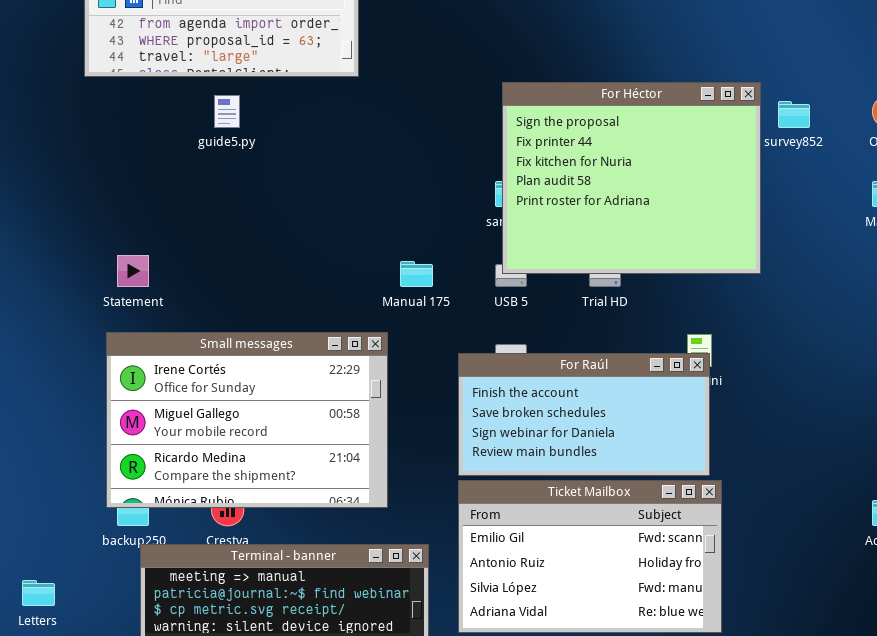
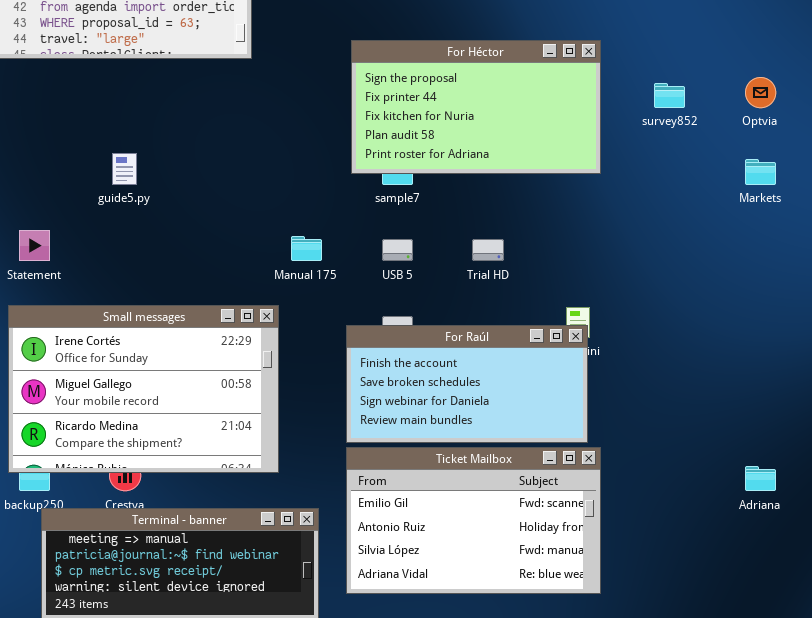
For Héctor: [502,82,761,274] -> [351,40,601,174], moved, resized
guide5.py: [214,95,240,128] -> [112,153,137,185], moved

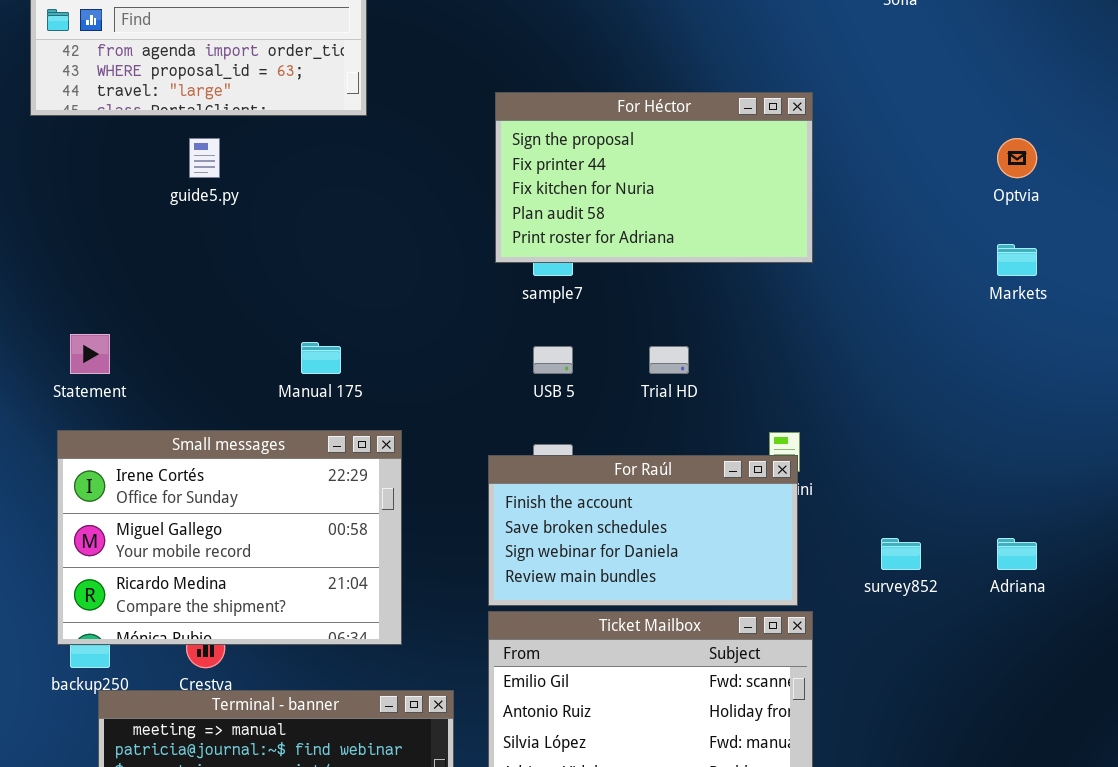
survey852: [654,83,685,108] -> [881,538,921,570], moved
guide5.py: [112,153,137,185] -> [189,138,220,178], moved
Manual 175: [291,236,322,261] -> [301,342,341,374], moved
Adriana: [745,466,776,491] -> [997,538,1037,570], moved

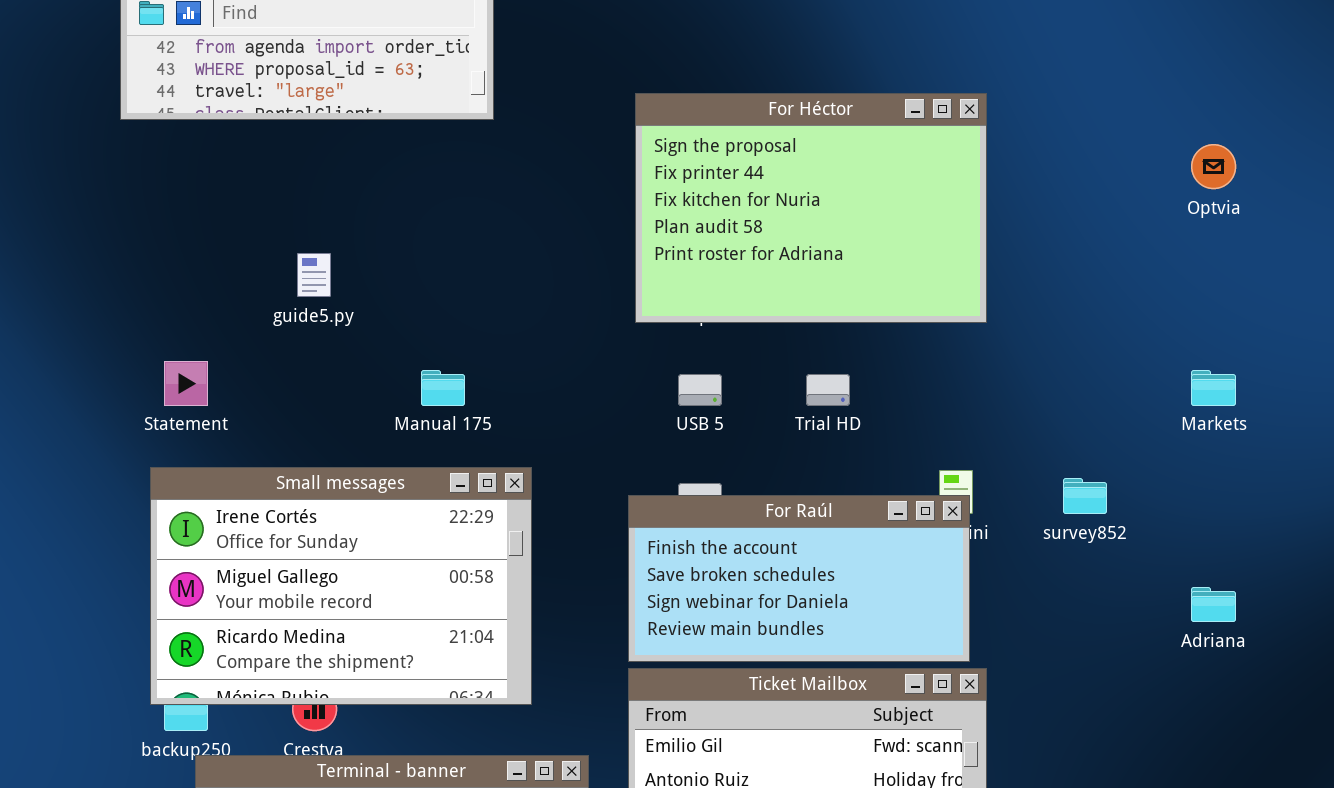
For Héctor: [495,92,813,263] -> [635,93,987,323], resized
guide5.py: [189,138,220,178] -> [297,253,331,297], moved
Markets: [997,244,1037,276] -> [1191,370,1236,406], moved
survey852: [881,538,921,570] -> [1063,478,1107,514], moved

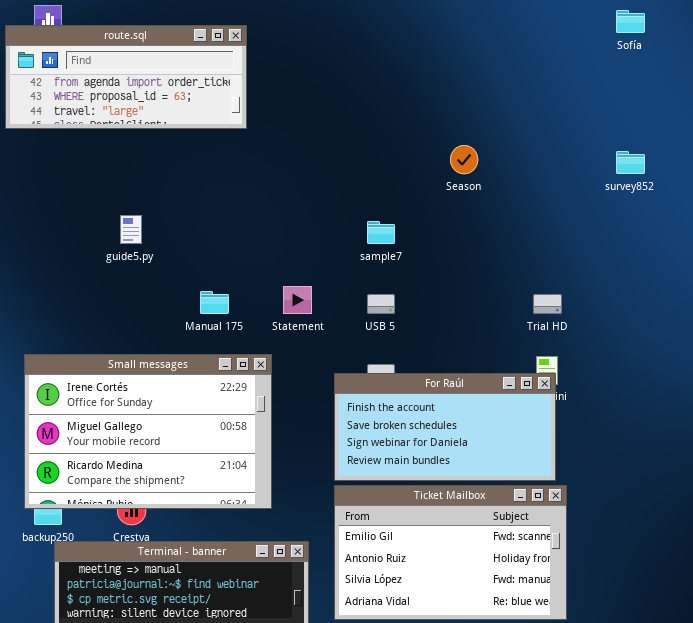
For Héctor: [635,93,987,323] -> none, closed
Statement: [164,361,208,406] -> [283,286,312,314], moved
Trial HD: [806,374,850,406] -> [533,294,562,314], moved
survey852: [1063,478,1107,514] -> [616,151,645,174], moved

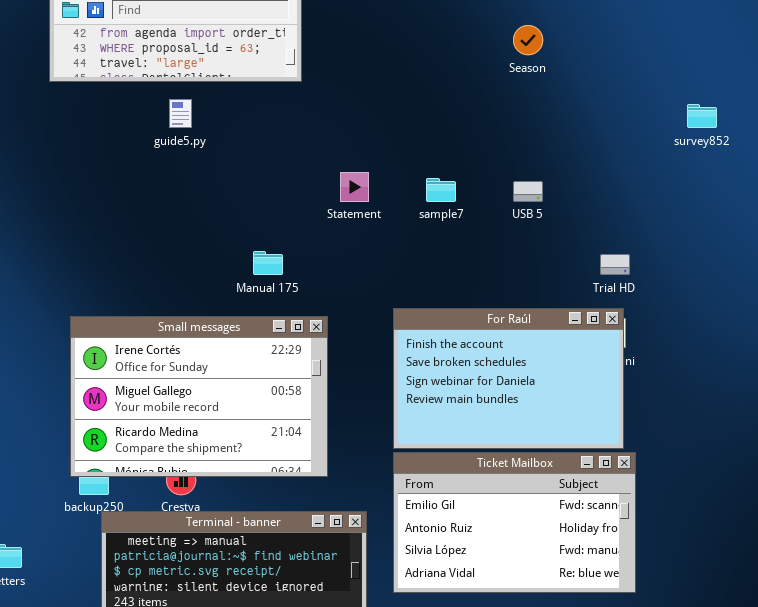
Season: [450,145,478,174] -> [513,25,543,55], moved
guide5.py: [120,215,142,244] -> [169,99,192,128], moved
Statement: [283,286,312,314] -> [340,172,369,202], moved
USB 5: [367,294,395,314] -> [513,181,543,202], moved
For Raúl: [334,373,556,481] -> [393,308,624,449], resized

